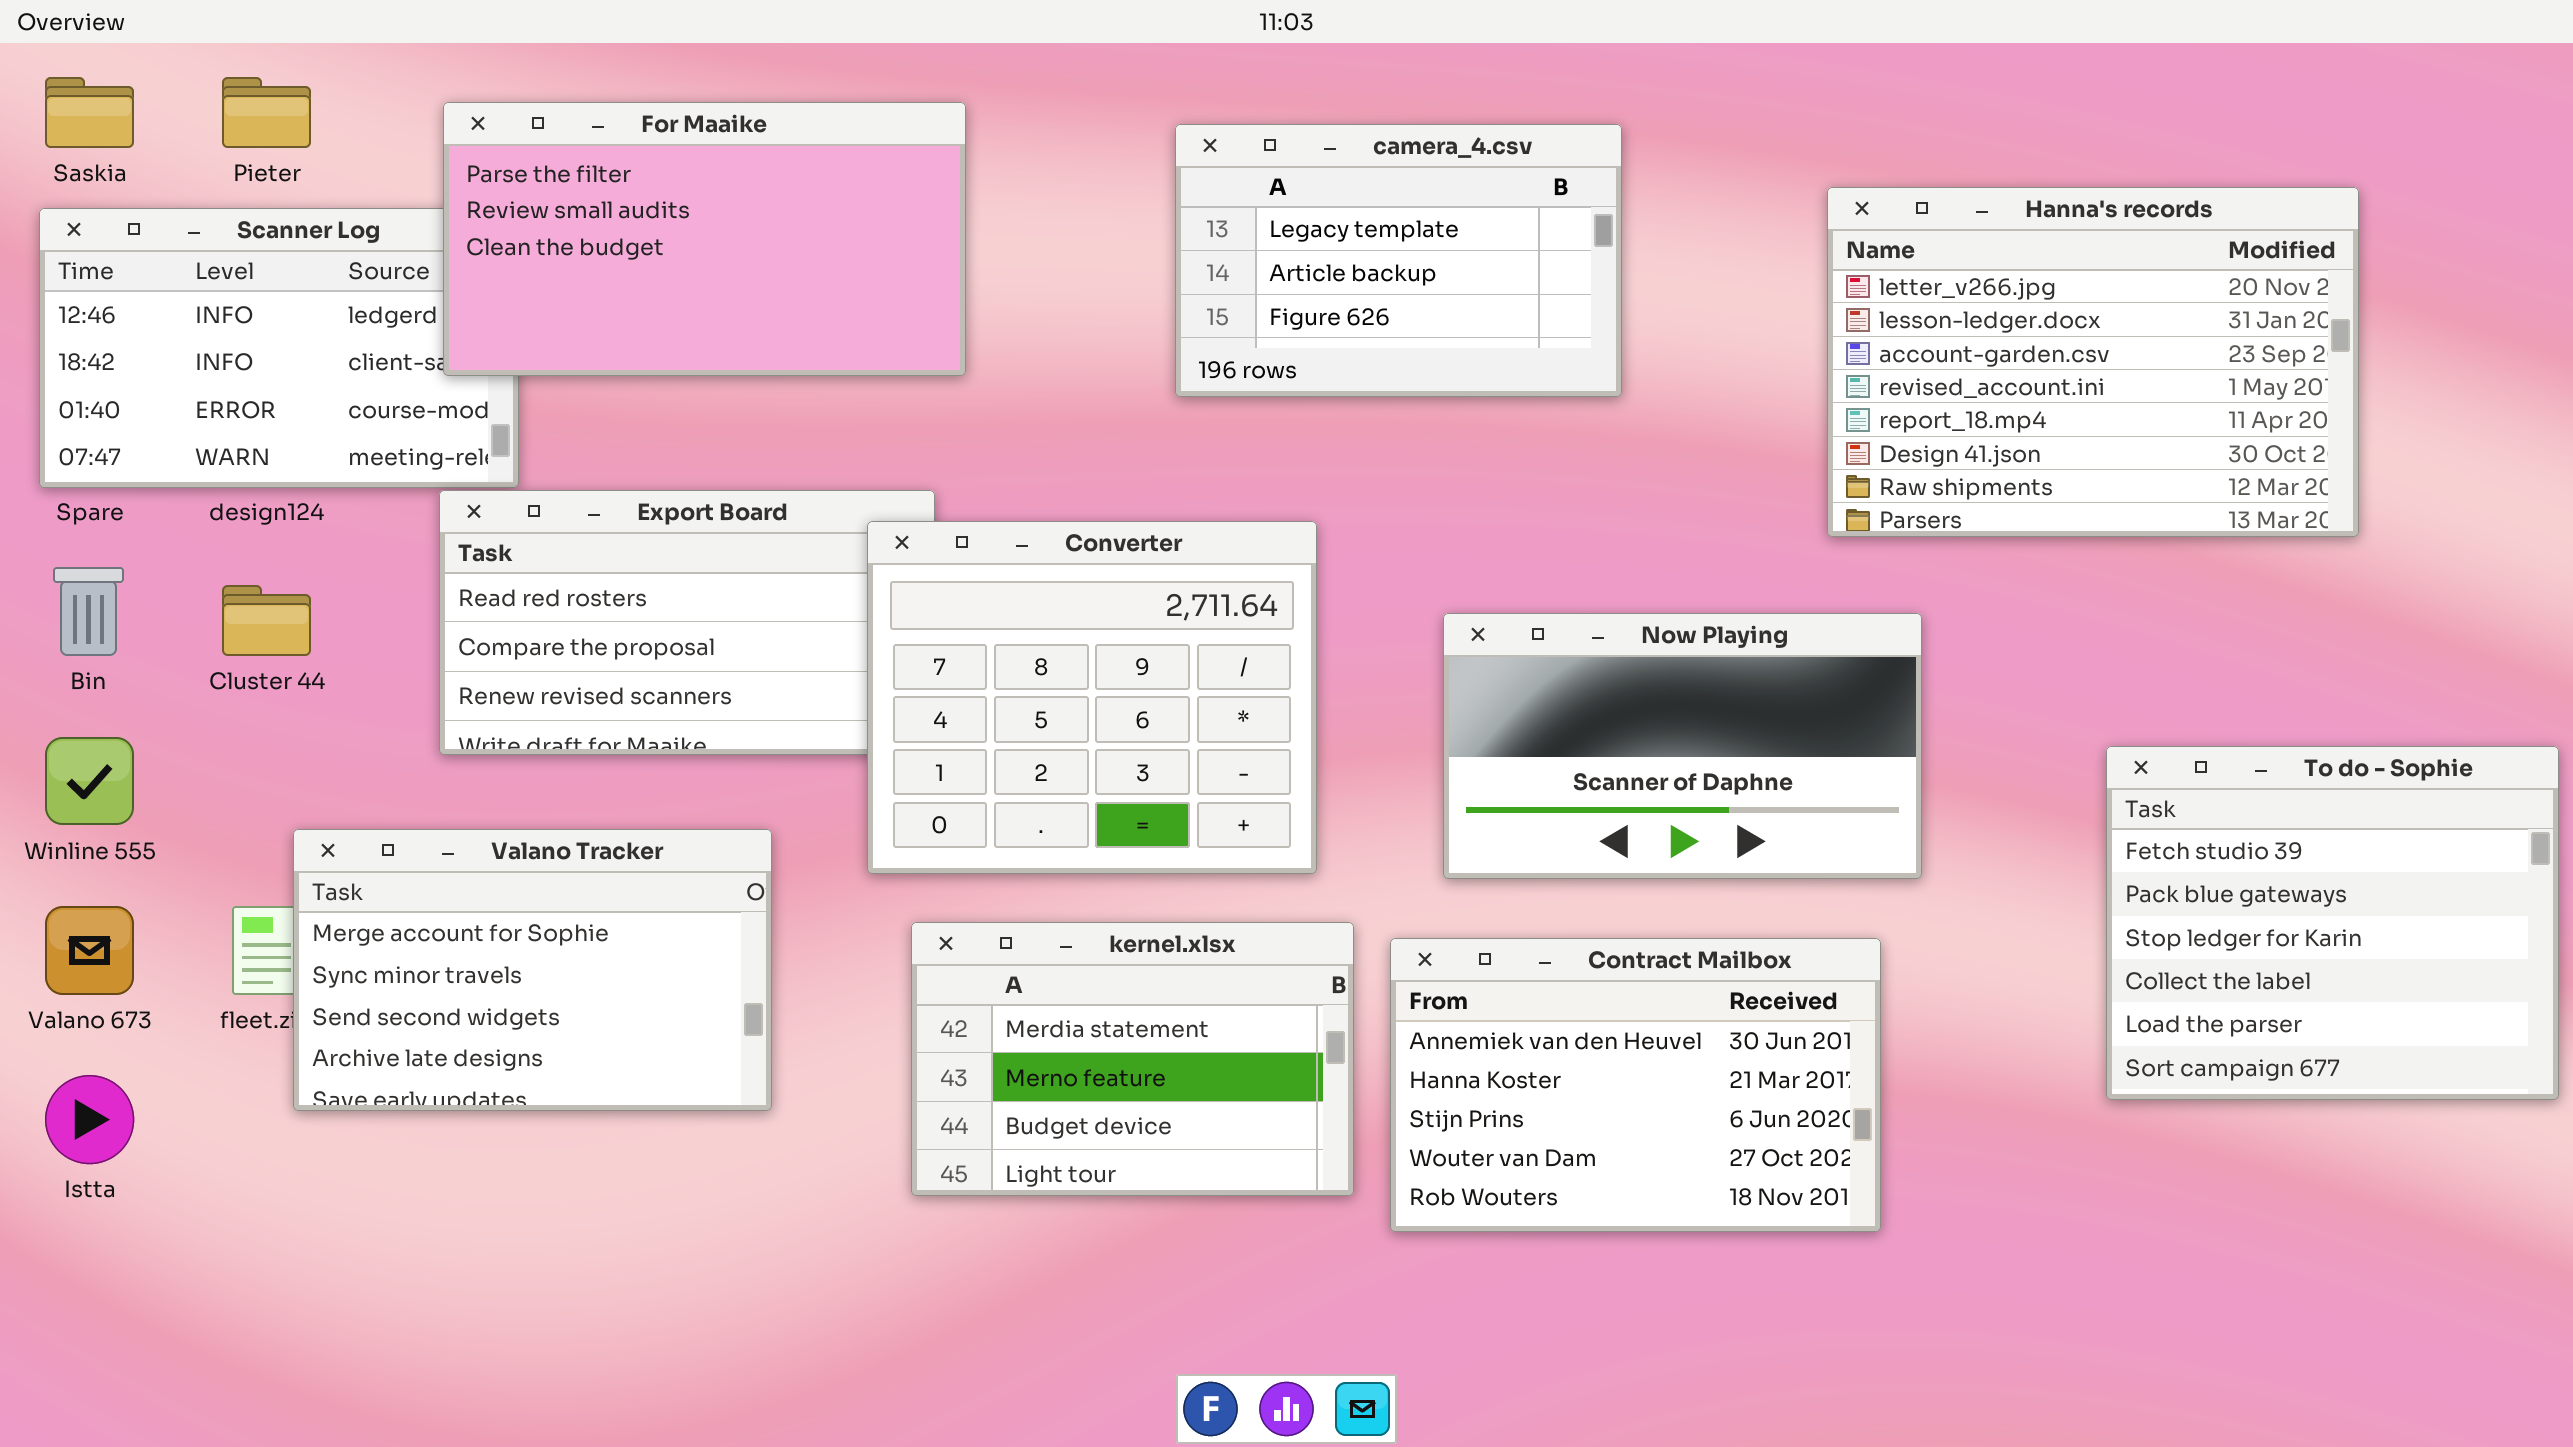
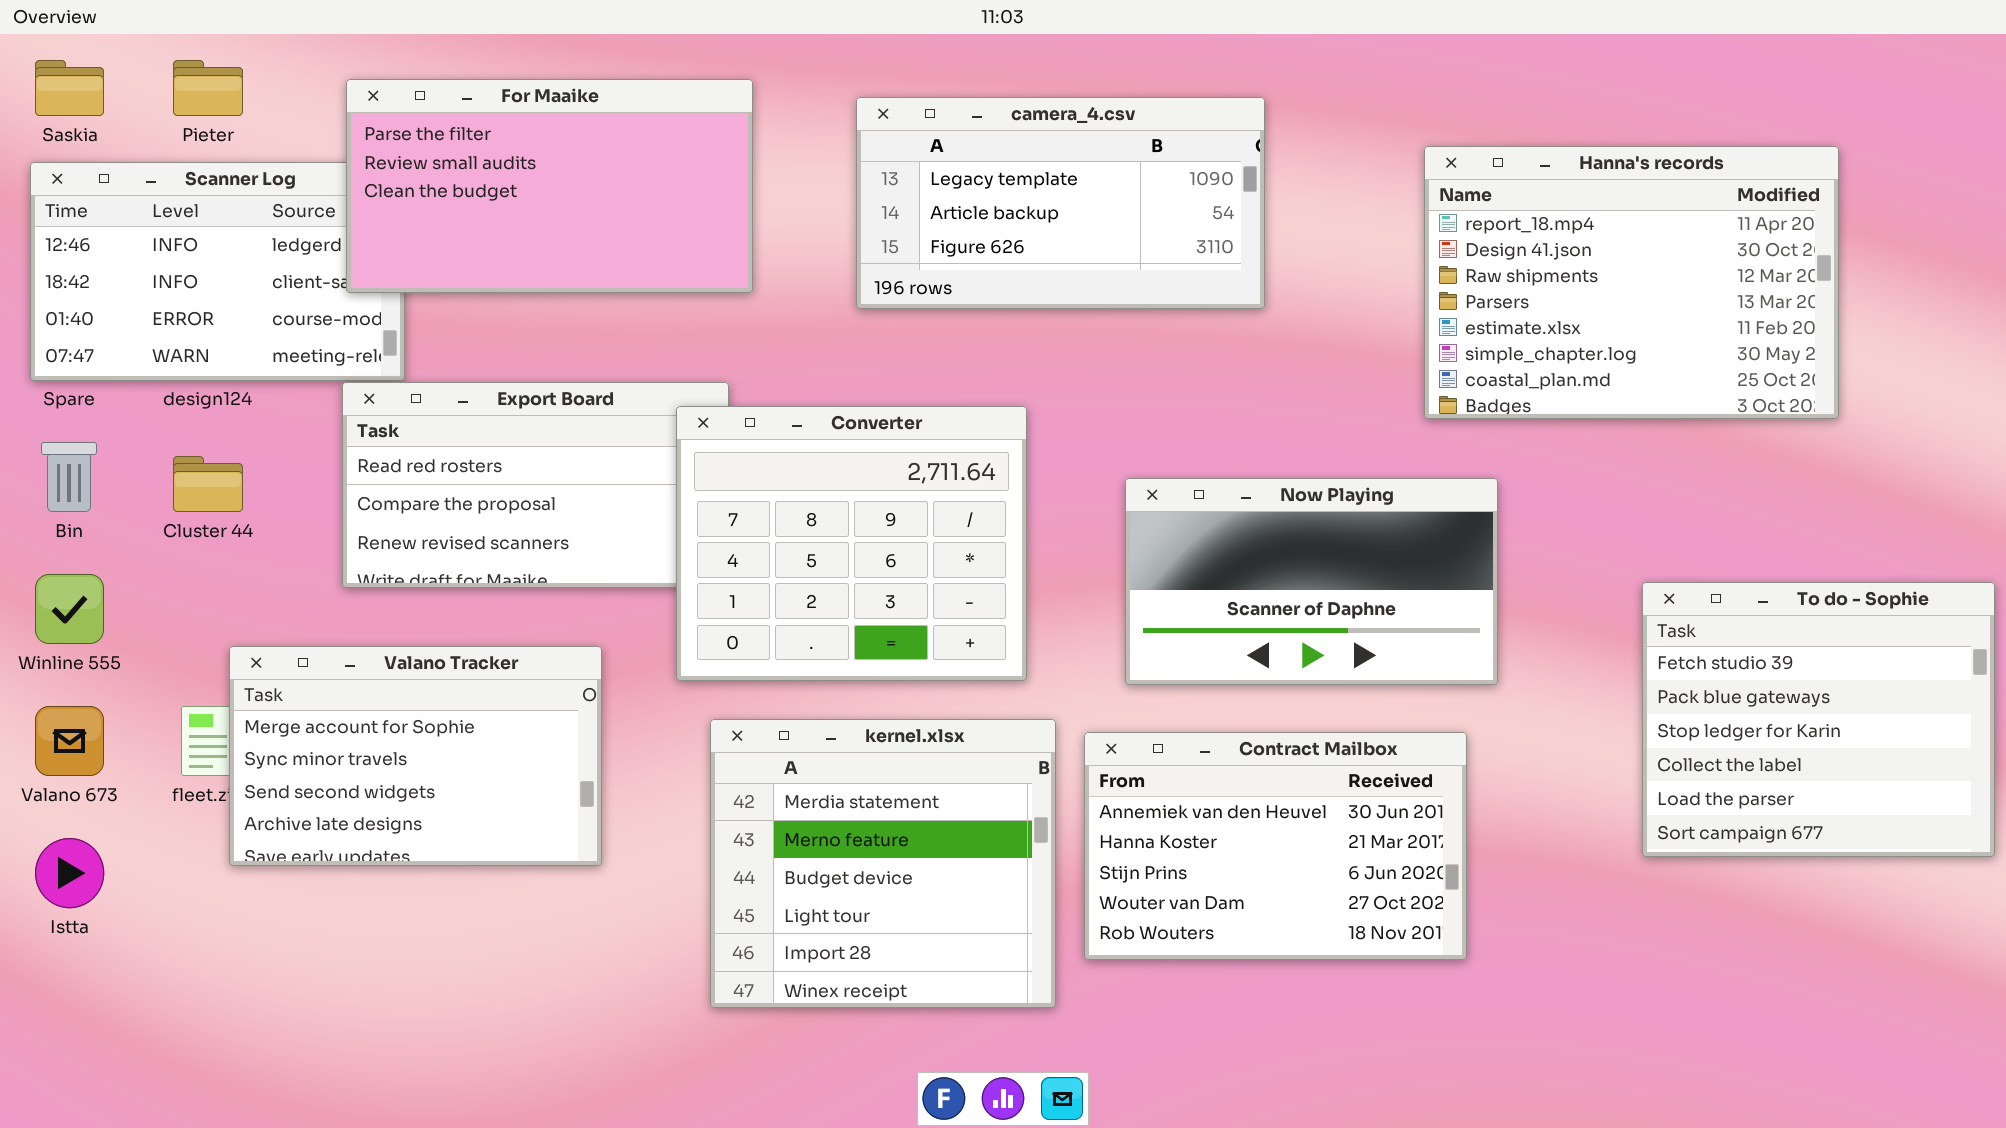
camera_4.csv: [1175,124,1622,397] -> [856,97,1265,309], resized
Hanna's records: [1827,187,2359,537] -> [1424,146,1839,419], scrolled down 4 rows
kernel.xlsx: [911,922,1354,1196] -> [710,719,1056,1008], resized

